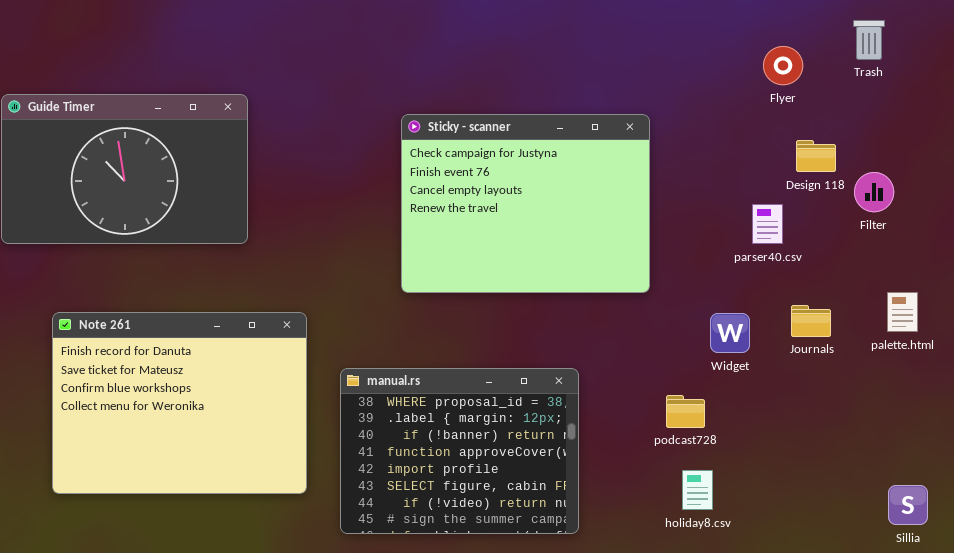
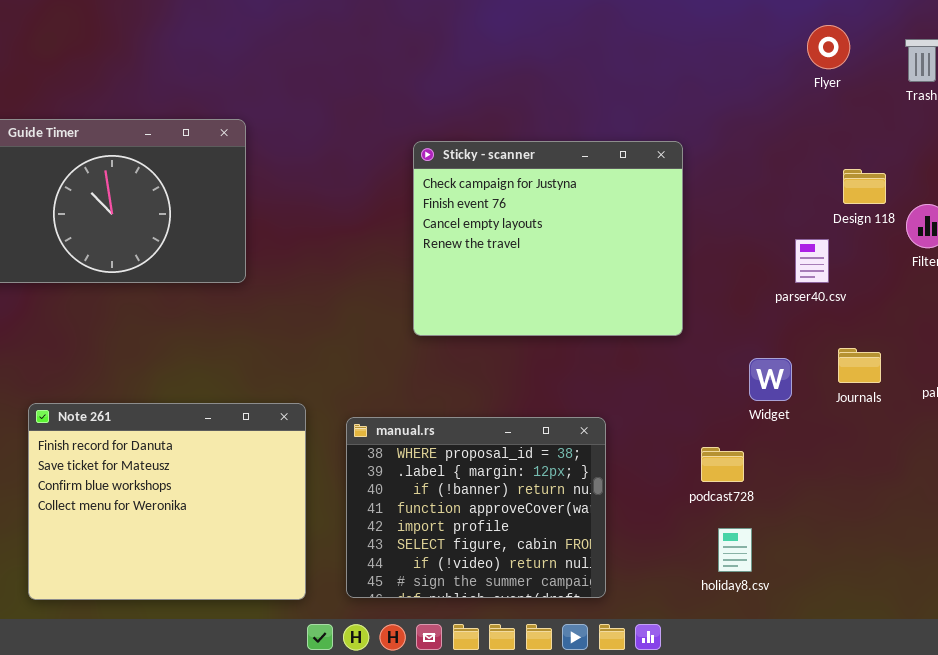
Flyer: [763,46,803,85] -> [807,25,850,69], moved
Note 261: [52,312,307,494] -> [28,403,306,600], moved

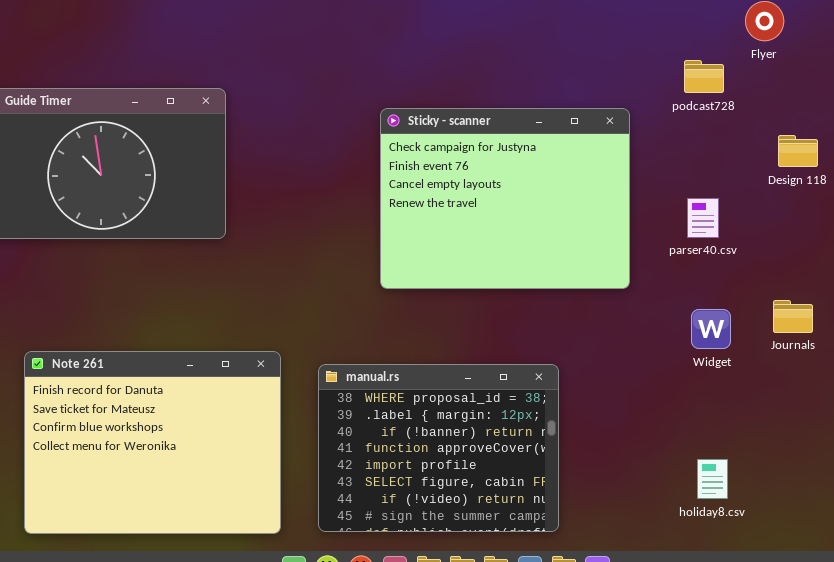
parser40.csv: [795,239,829,283] -> [687,198,719,238], moved
podcast728: [701,447,744,482] -> [684,60,724,93], moved
holiday8.csv: [718,528,752,572] -> [697,459,728,499], moved

